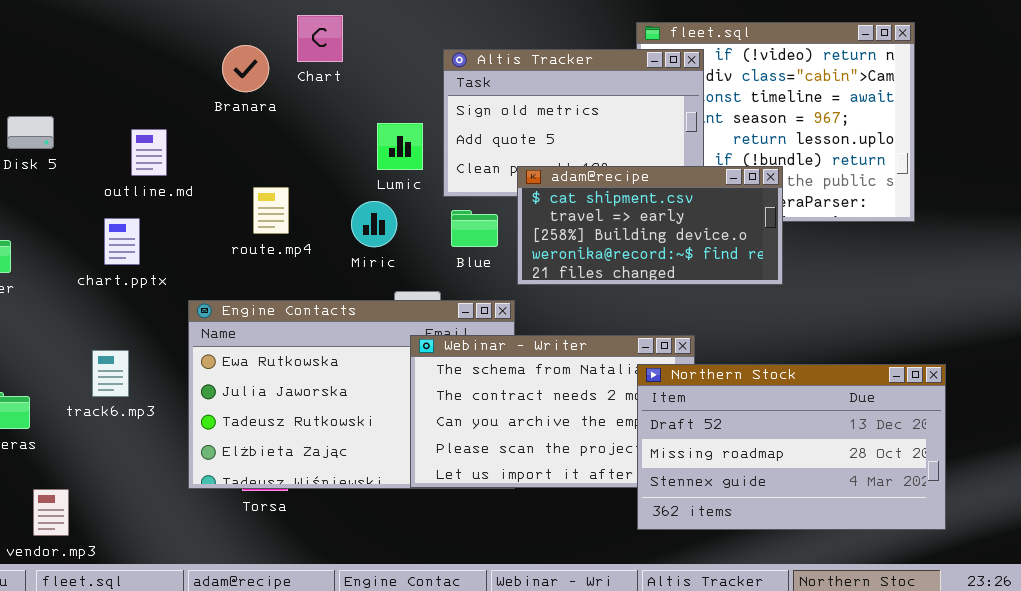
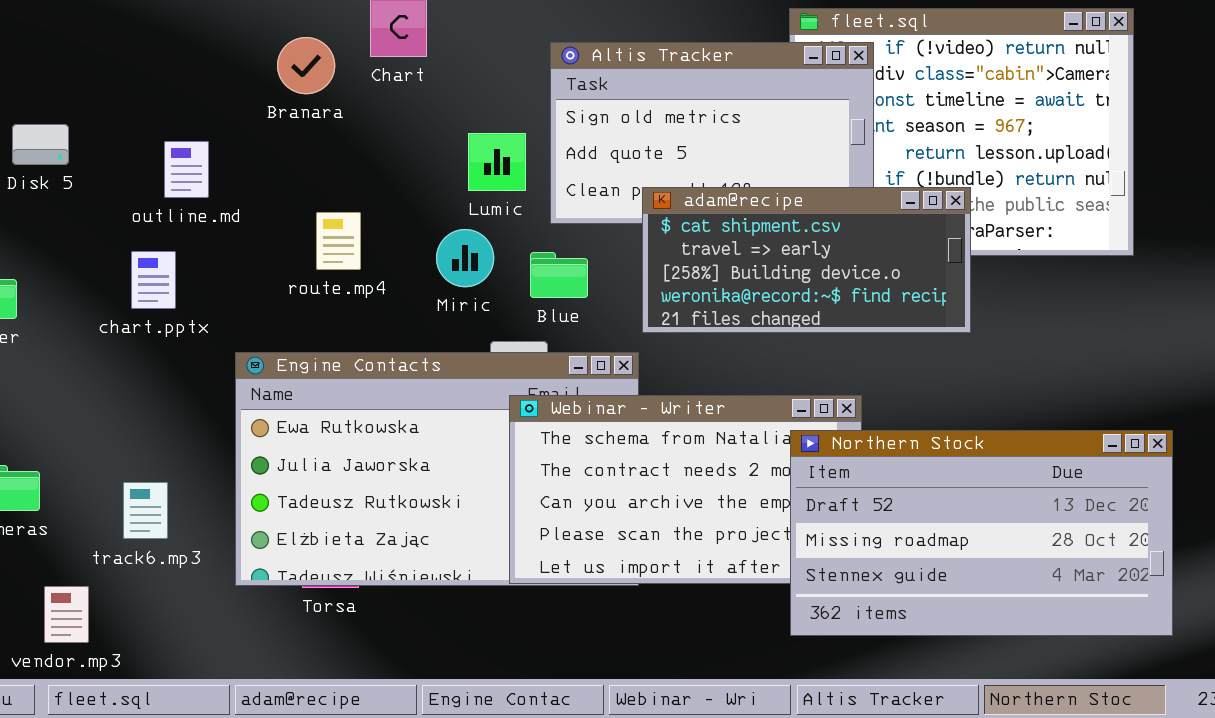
Blue: [451,210,498,247] -> [530,252,588,298], moved
track6.mp3: [92,350,129,397] -> [123,482,168,539], moved

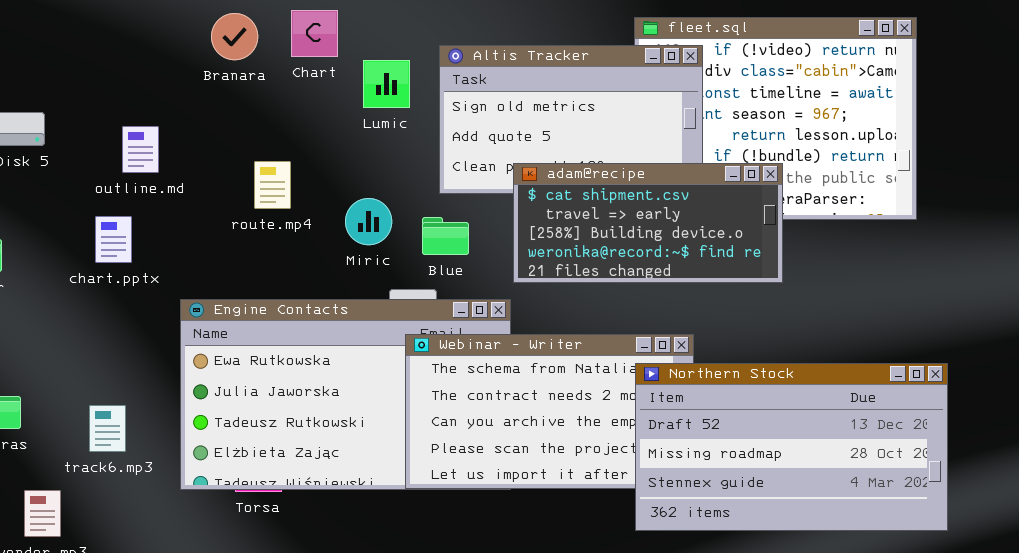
Branara: [277,37,335,94] -> [211,13,258,60], moved
Lumic: [468,133,526,191] -> [363,60,410,108], moved
route.mp4: [316,212,361,270] -> [254,161,291,209], moved

